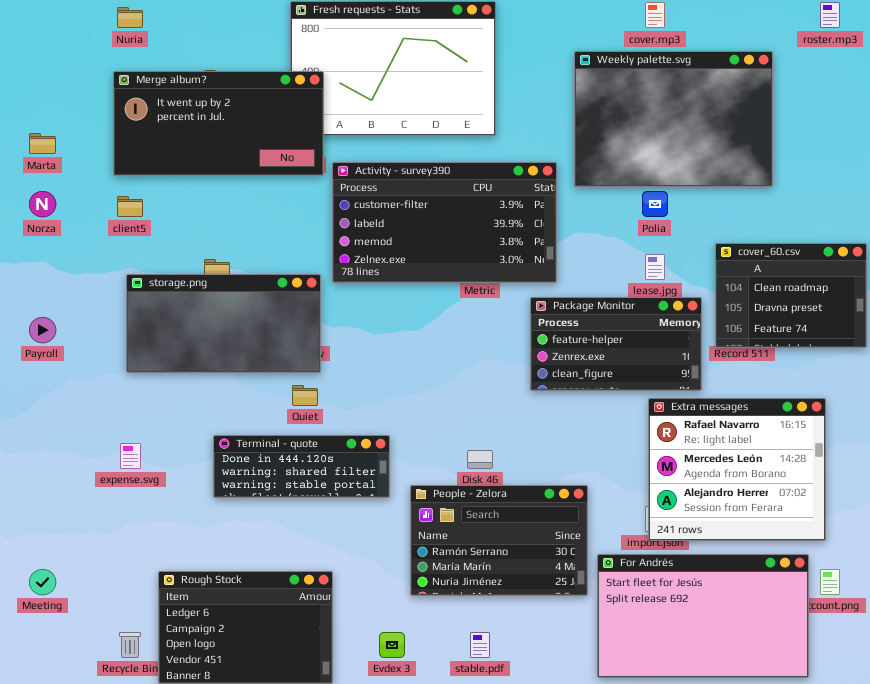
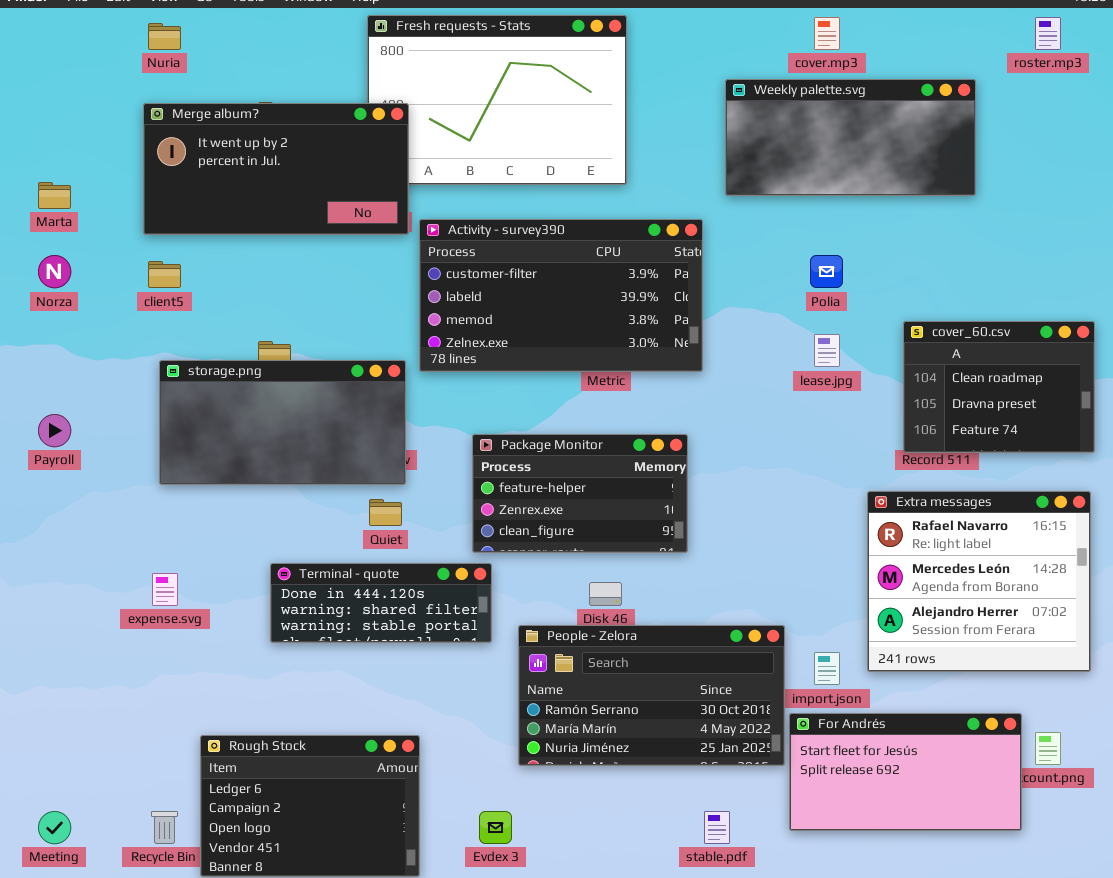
Weekly palette.svg: [574,51,773,187] -> [725,79,976,196], resized
Package Monitor: [530,297,702,391] -> [472,434,688,553], moved
Extra messages: [648,398,826,541] -> [867,491,1091,672], moved
People - Zelora: [410,485,588,596] -> [518,625,785,766], resized
For Andrés: [597,554,809,678] -> [789,713,1022,831], resized
Meeting: [29,569,56,595] -> [38,811,71,844], moved
stable.pdf: [470,632,490,658] -> [704,811,730,844], moved

